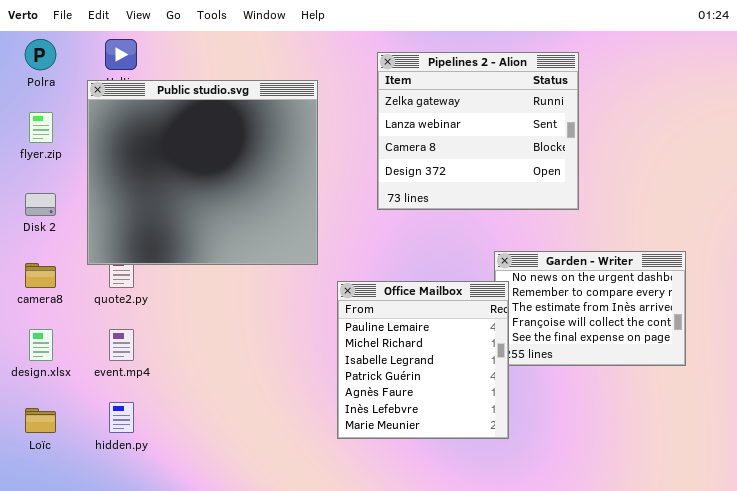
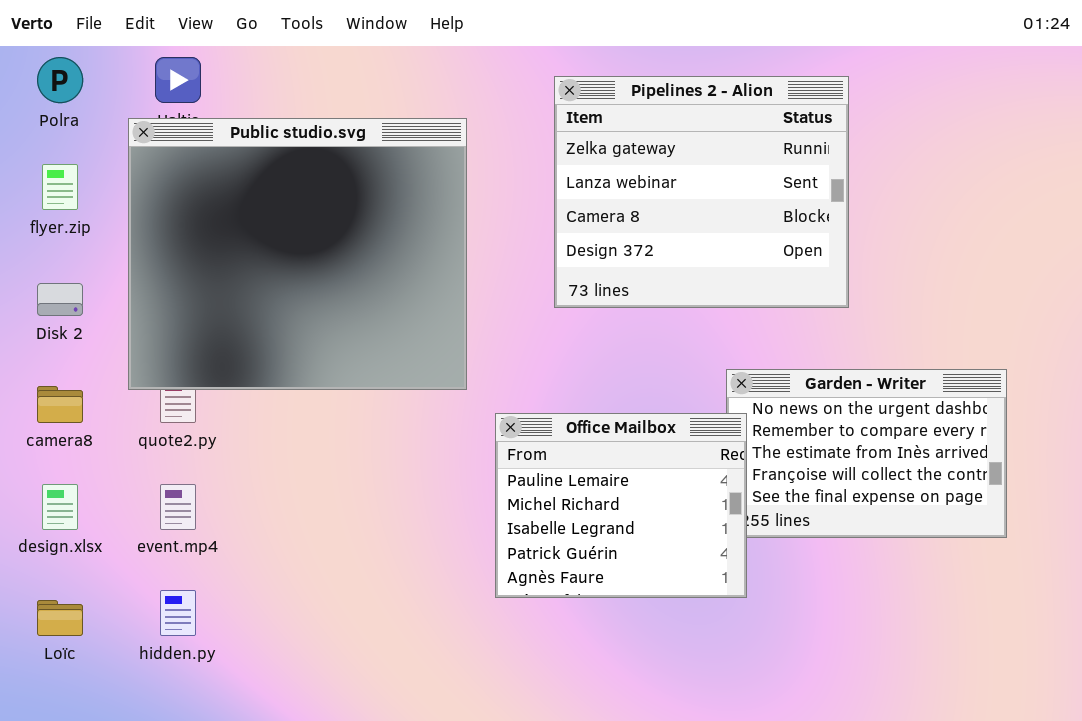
Office Mailbox: [337,281,509,439] -> [495,413,747,598], resized

